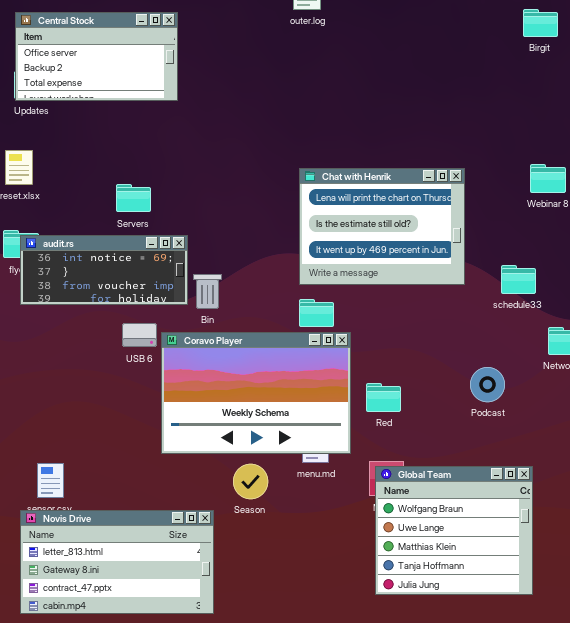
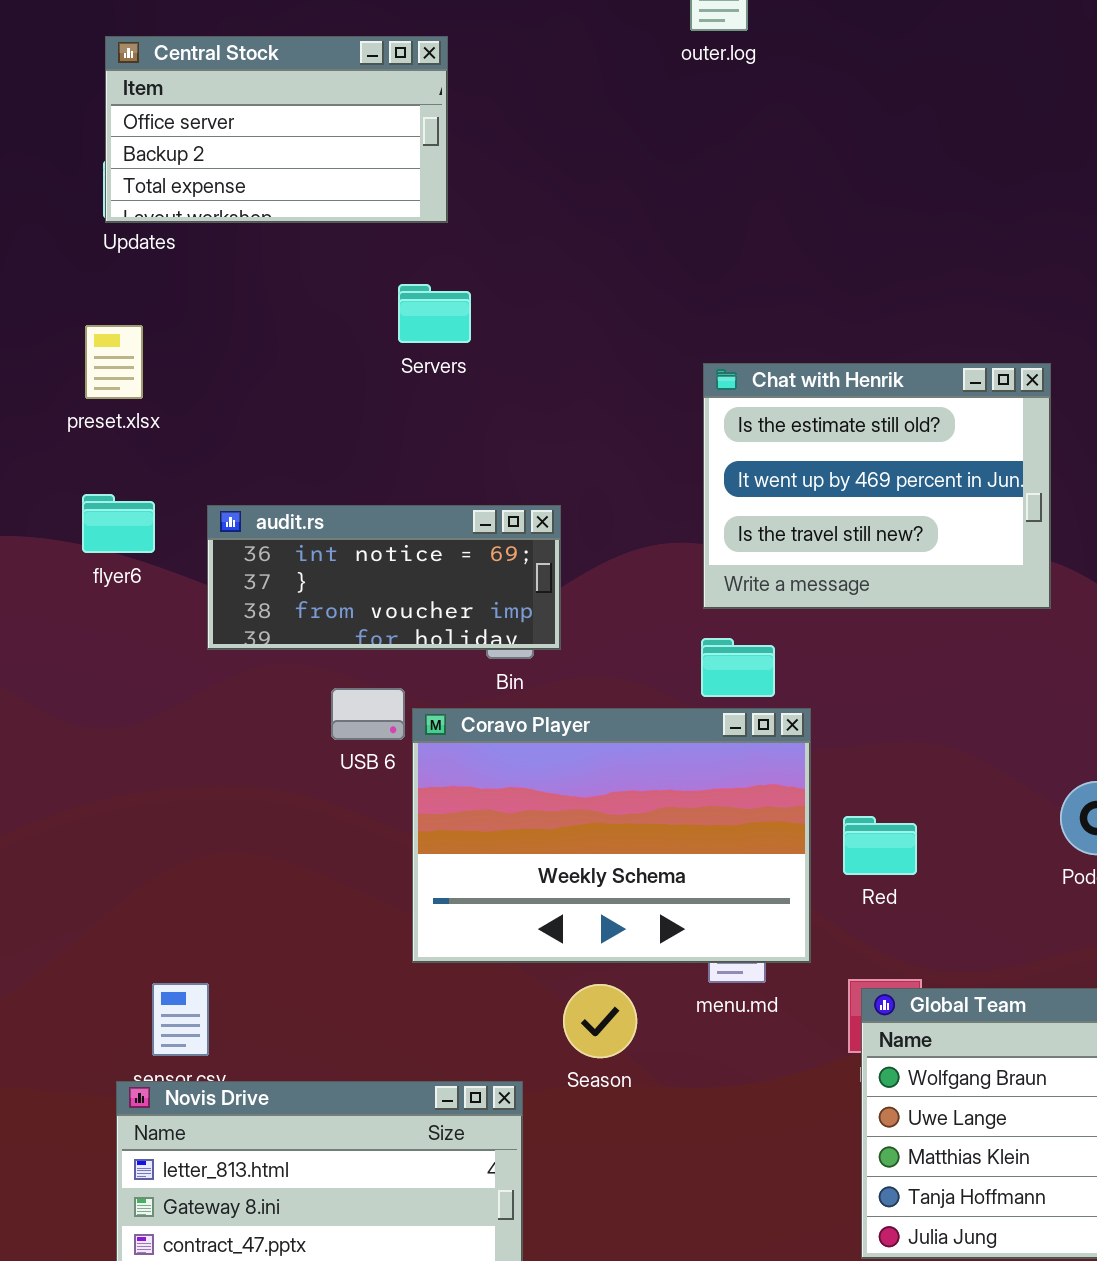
Chat with Henrik: [299,168,465,285] -> [703,363,1051,609], scrolled down 1 row
Servers: [116,184,151,212] -> [398,284,471,343], moved
audit.rs: [20,235,188,305] -> [207,505,561,650], moved

